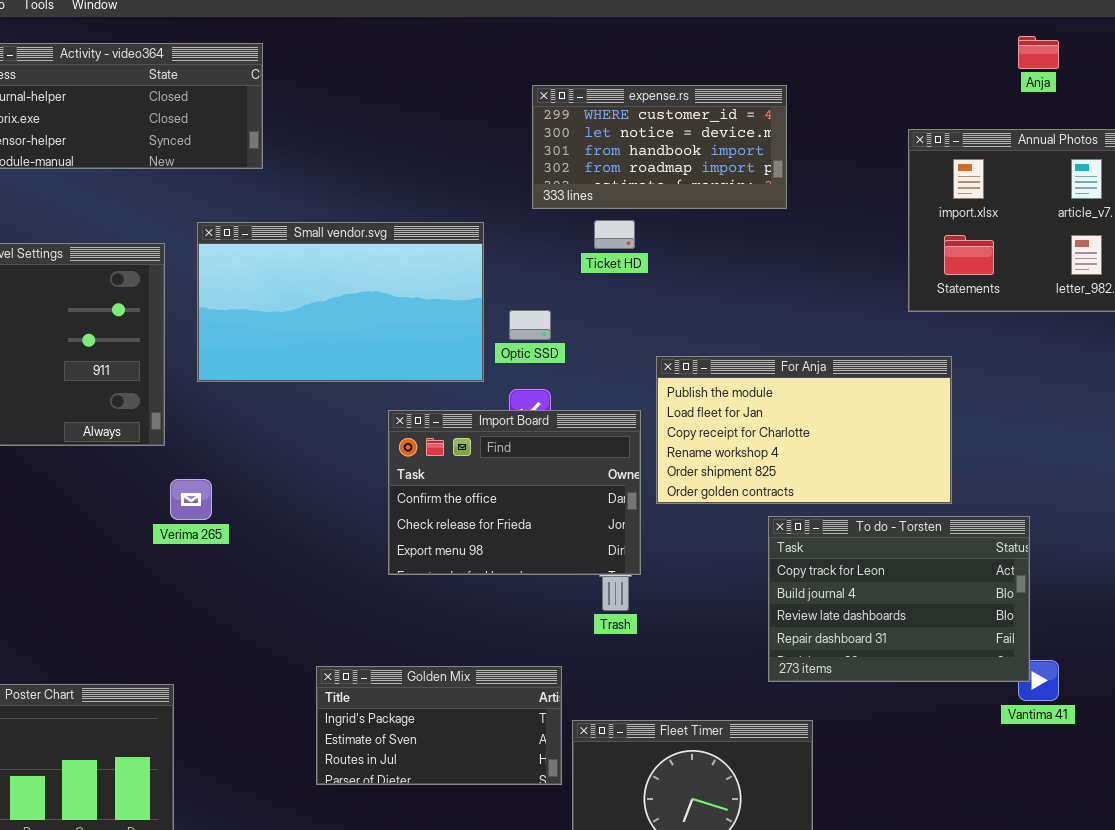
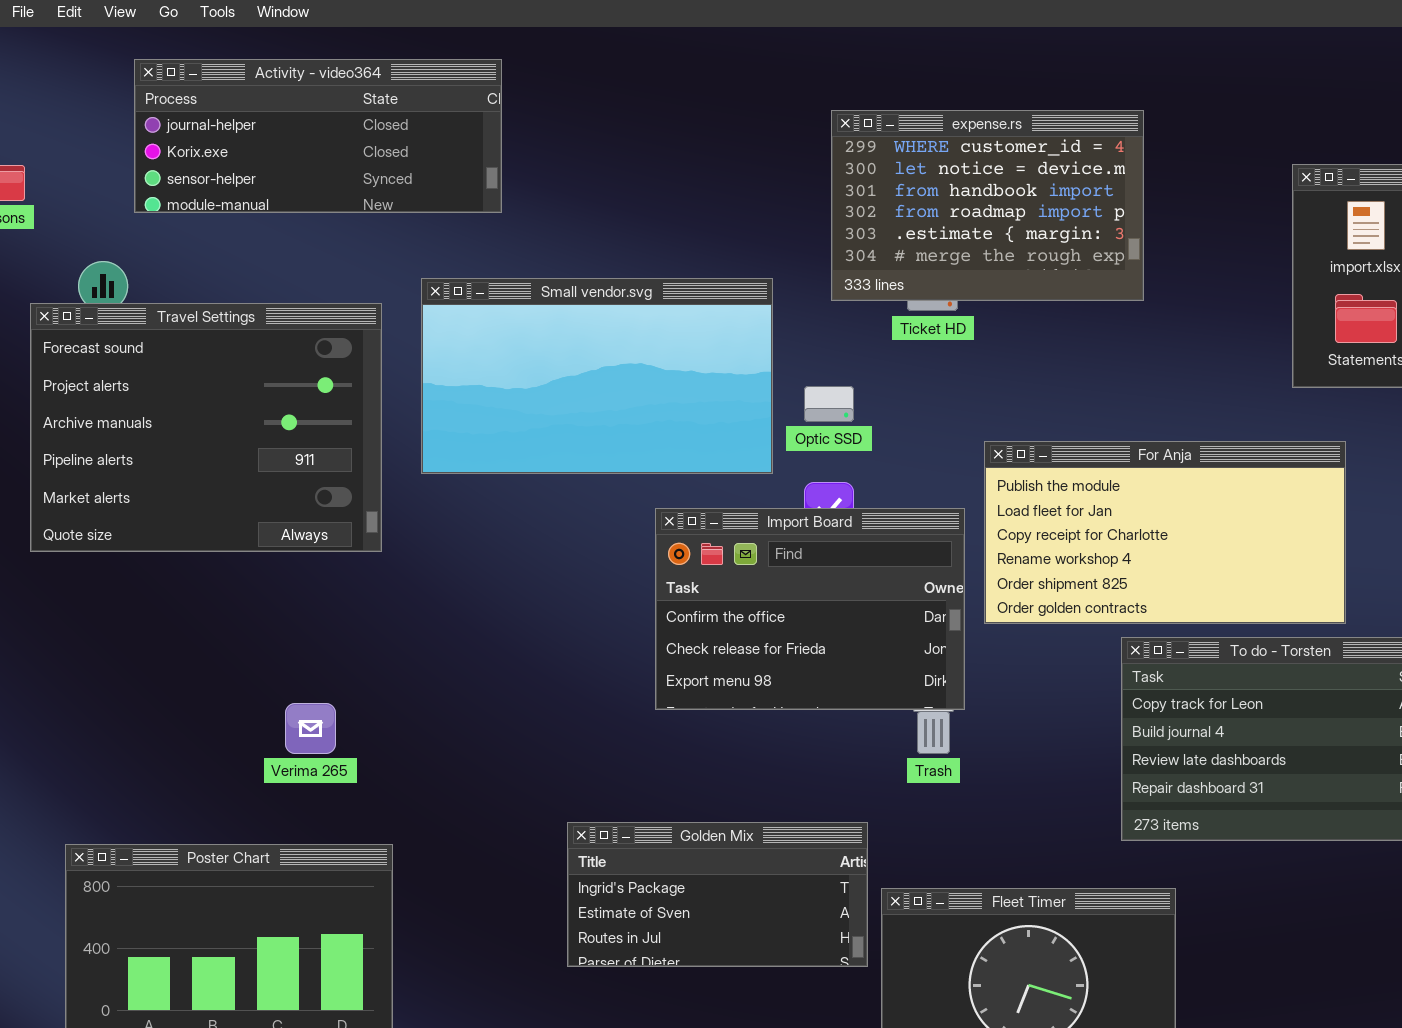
expense.rs: [532,85,787,209] -> [831,110,1144,301], resized
Verima 265: [170,479,212,520] -> [285,703,336,754], moved

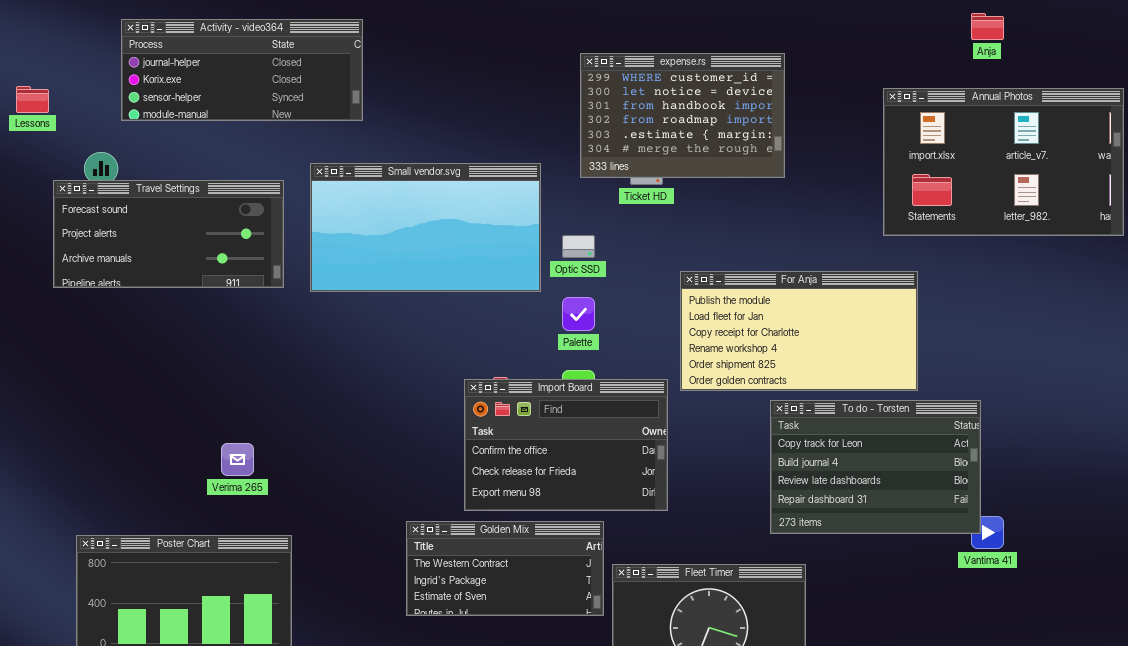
Travel Settings: [30,303,382,552] -> [53,180,284,288], resized
Import Board: [655,508,965,710] -> [464,379,668,511], moved
Golden Mix: [567,822,868,967] -> [406,521,604,616], scrolled up 1 row

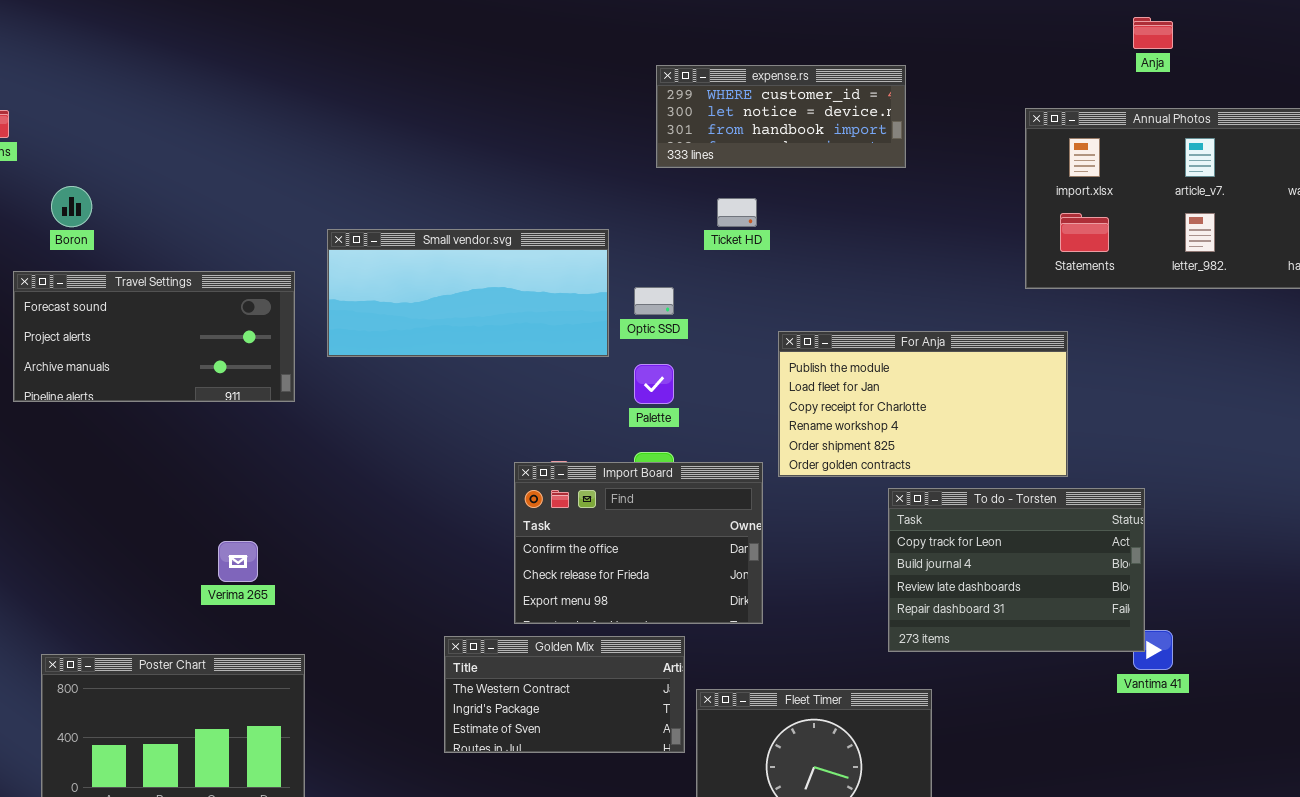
Activity - video364: [121,19,363,121] -> none, closed
expense.rs: [580,53,785,178] -> [656,65,906,168], resized
Small vendor.svg: [310,163,541,292] -> [327,229,609,357], resized
Travel Settings: [53,180,284,288] -> [13,271,295,402], moved

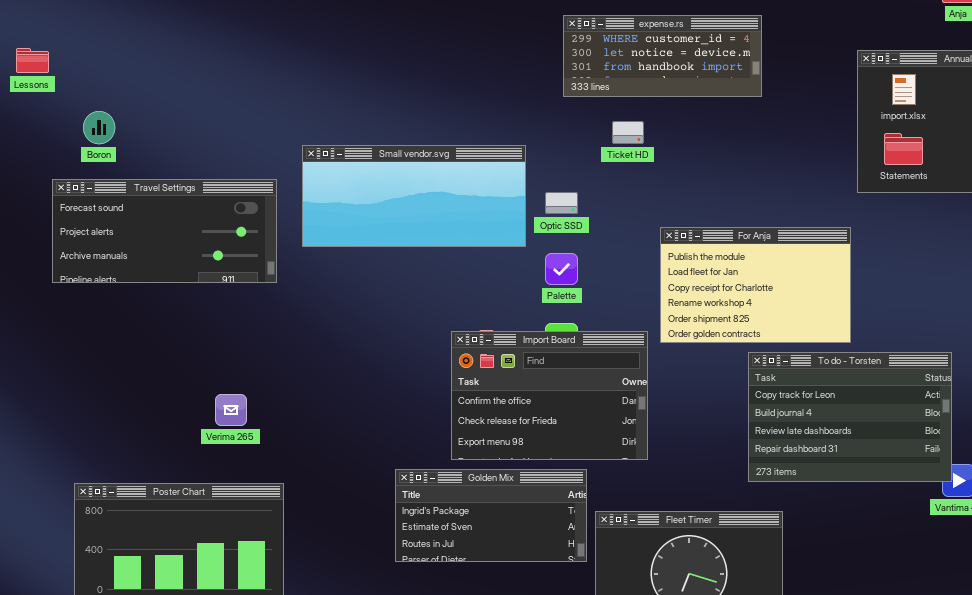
For Anja: [778,331,1068,477] -> [660,227,851,343], resized
Golden Mix: [444,636,685,753] -> [395,469,587,562], scrolled down 1 row

